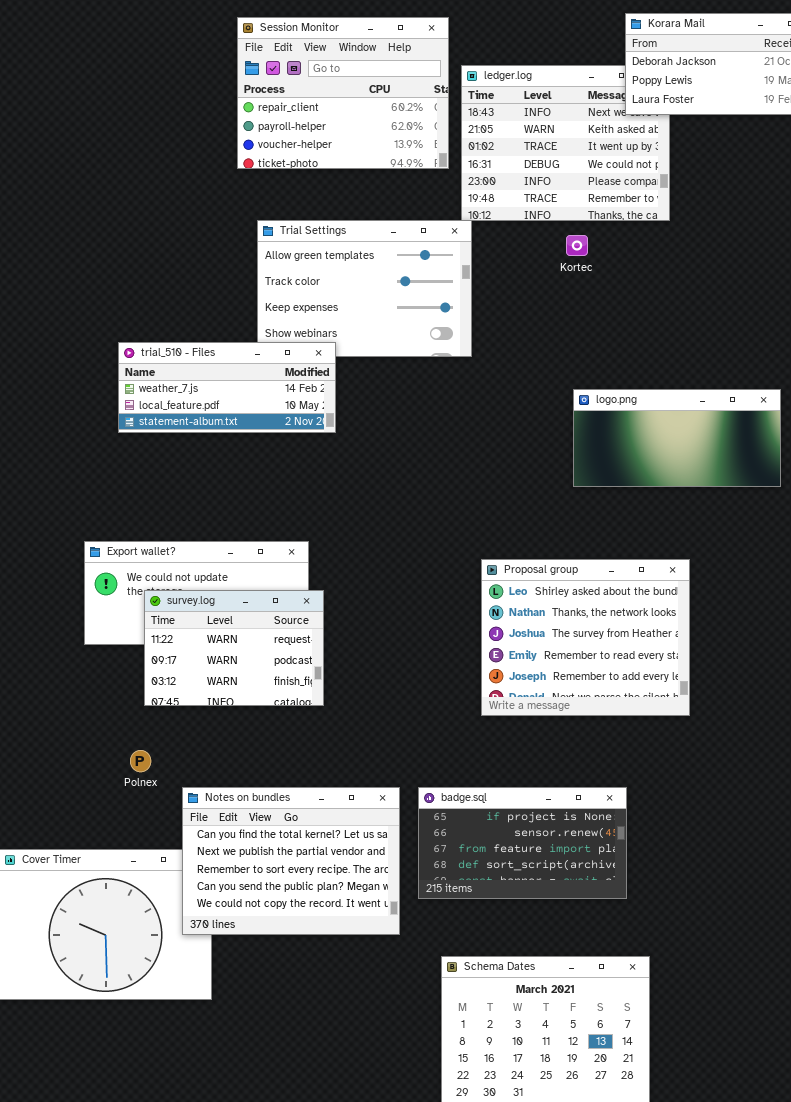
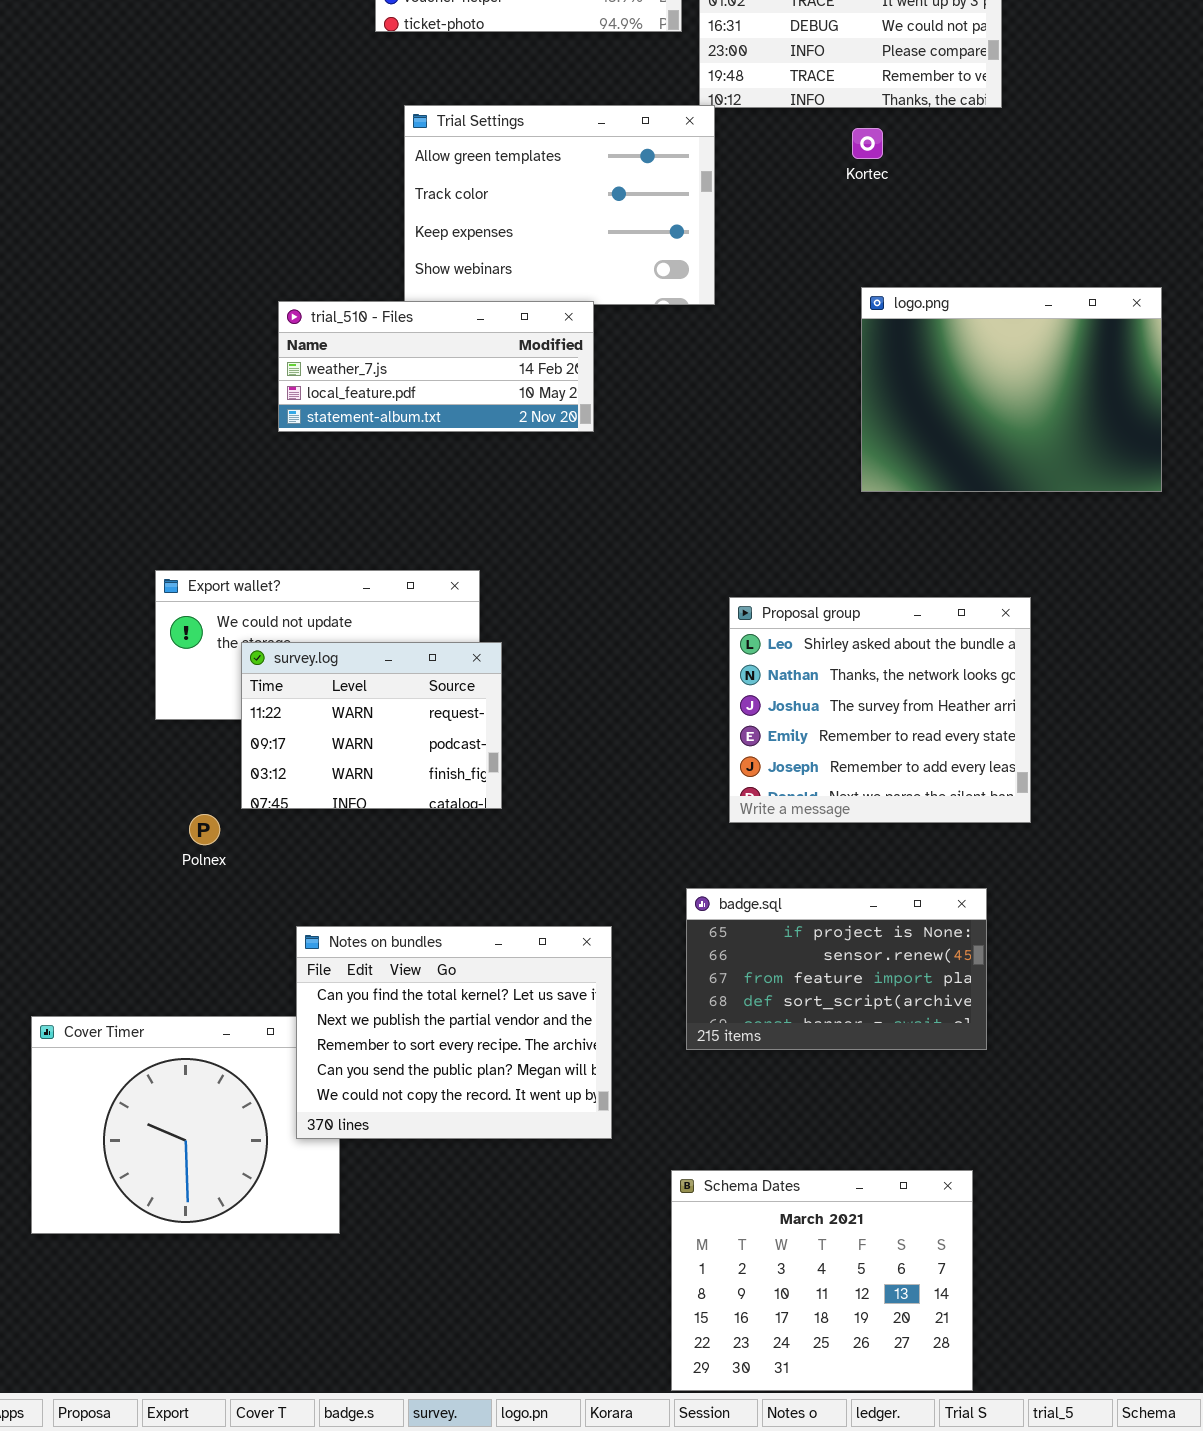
trial_510 - Files: [118,342,336,433] -> [278,301,594,432], moved
logo.png: [573,389,781,487] -> [861,287,1162,492], resized
Polnex: [130,750,151,772] -> [189,814,220,845], moved
badge.sql: [418,787,627,899] -> [686,888,987,1050], moved

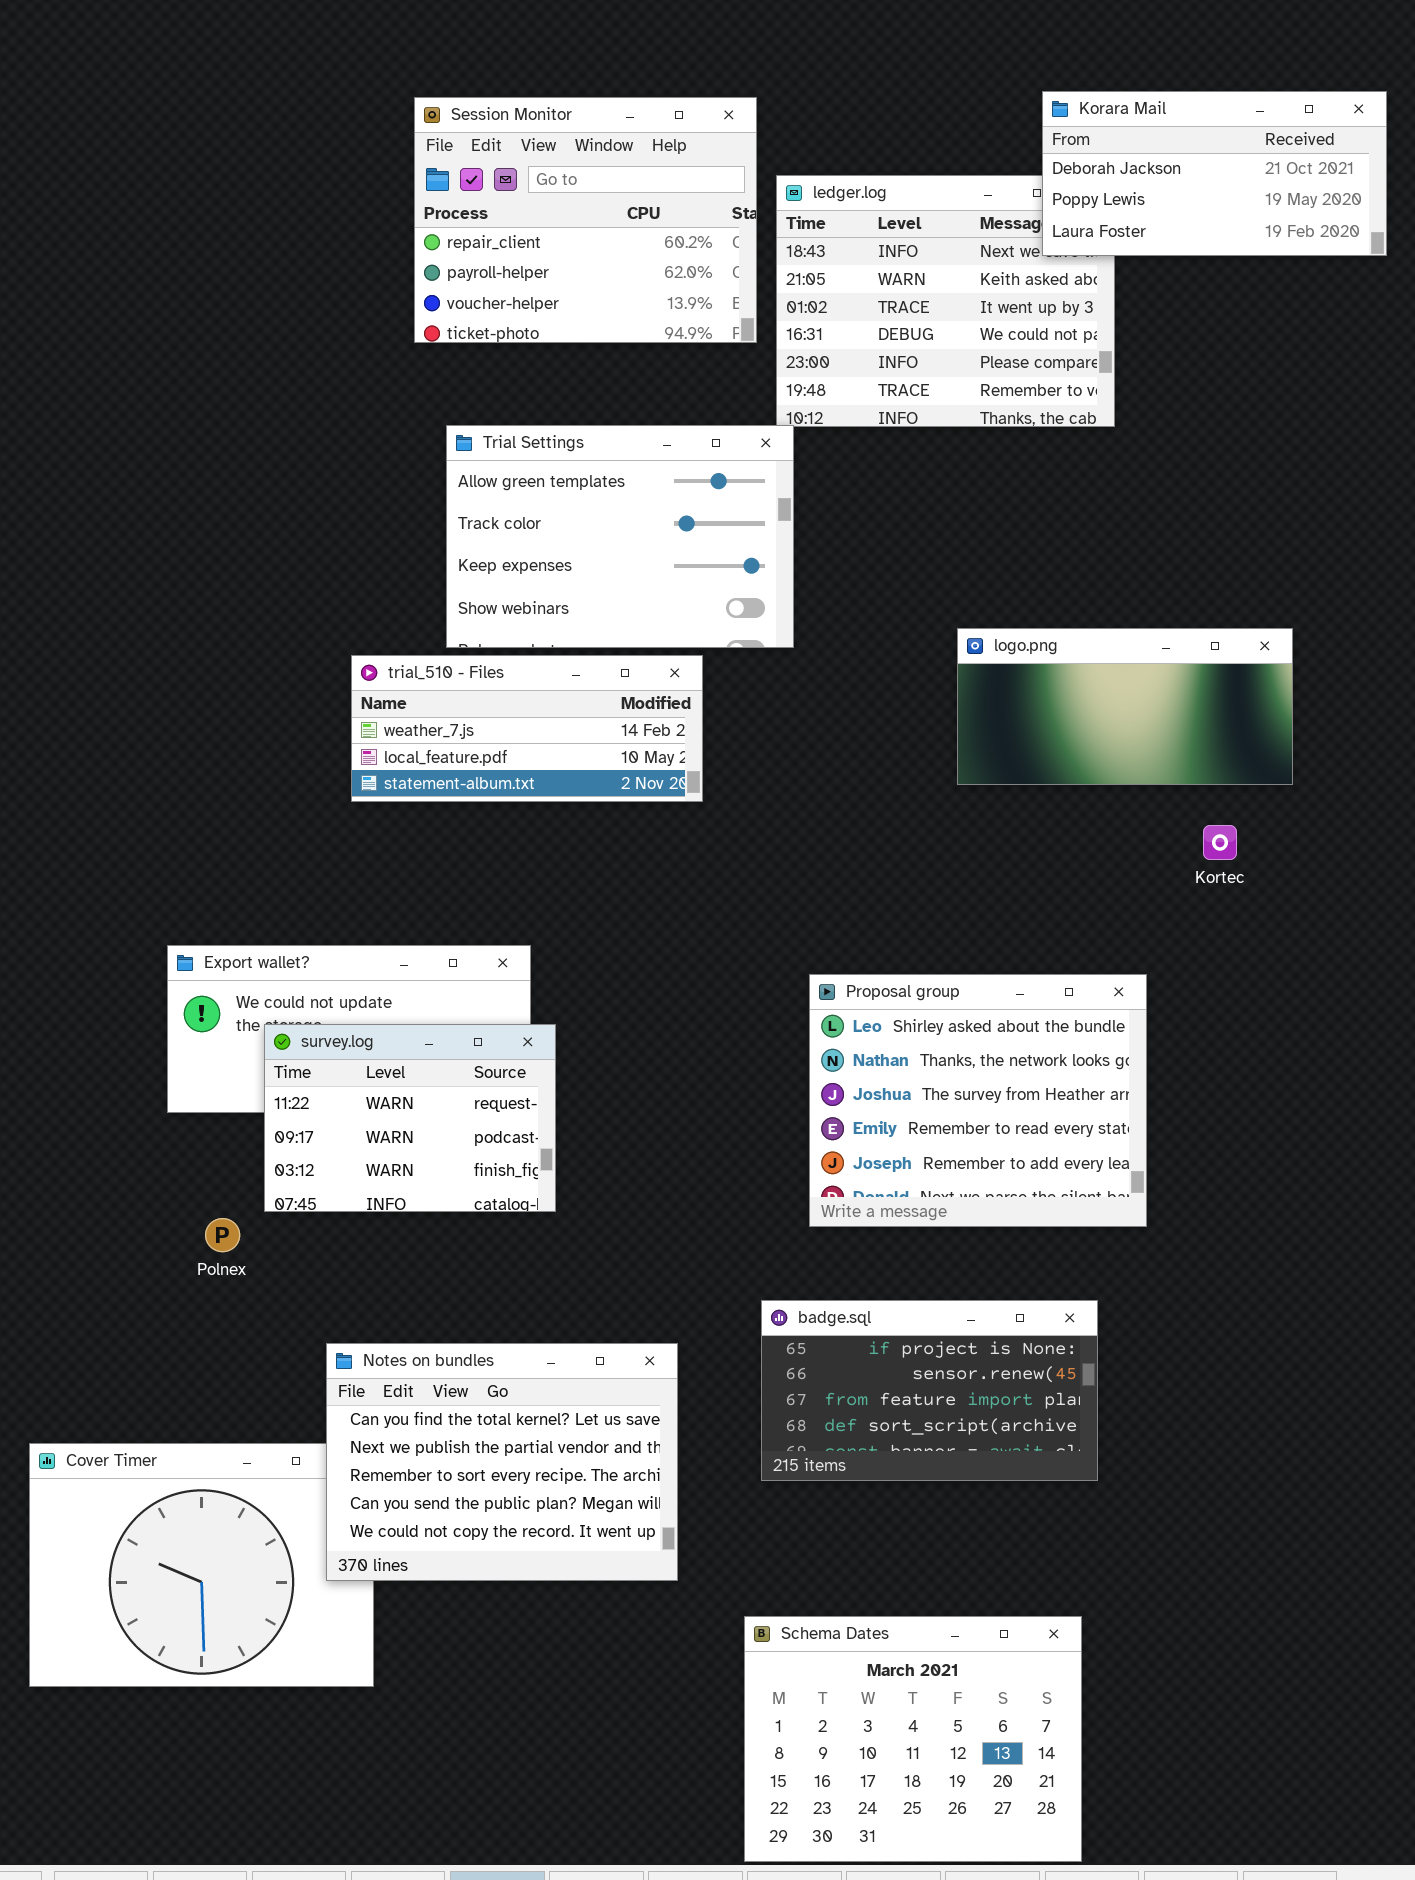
Kortec: [852,128,883,159] -> [1203,825,1237,860], moved
logo.png: [861,287,1162,492] -> [957,628,1293,785], resized
trial_510 - Files: [278,301,594,432] -> [351,655,703,802], moved

